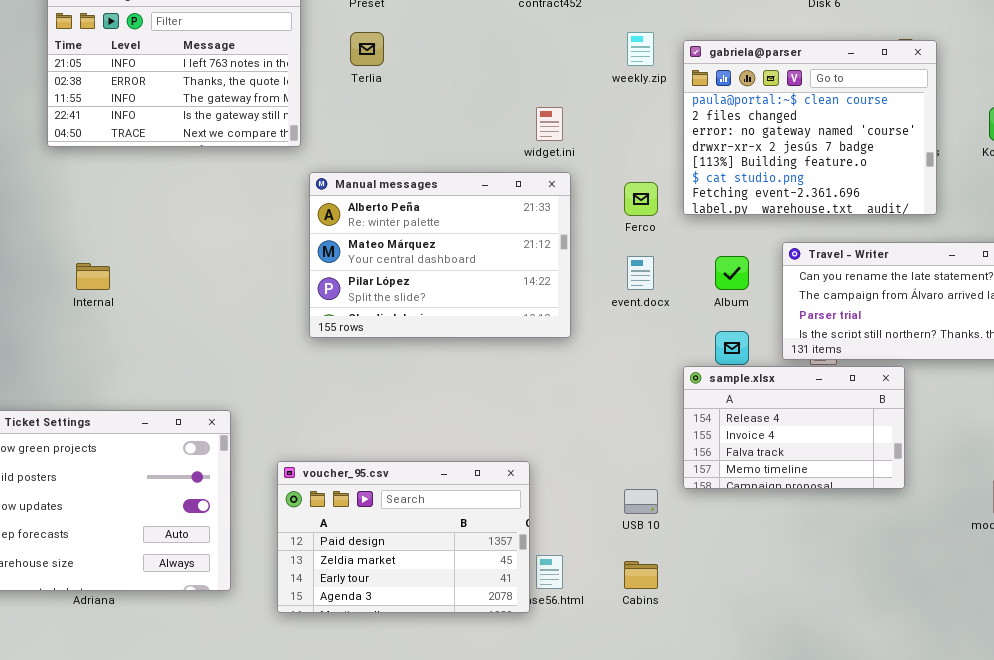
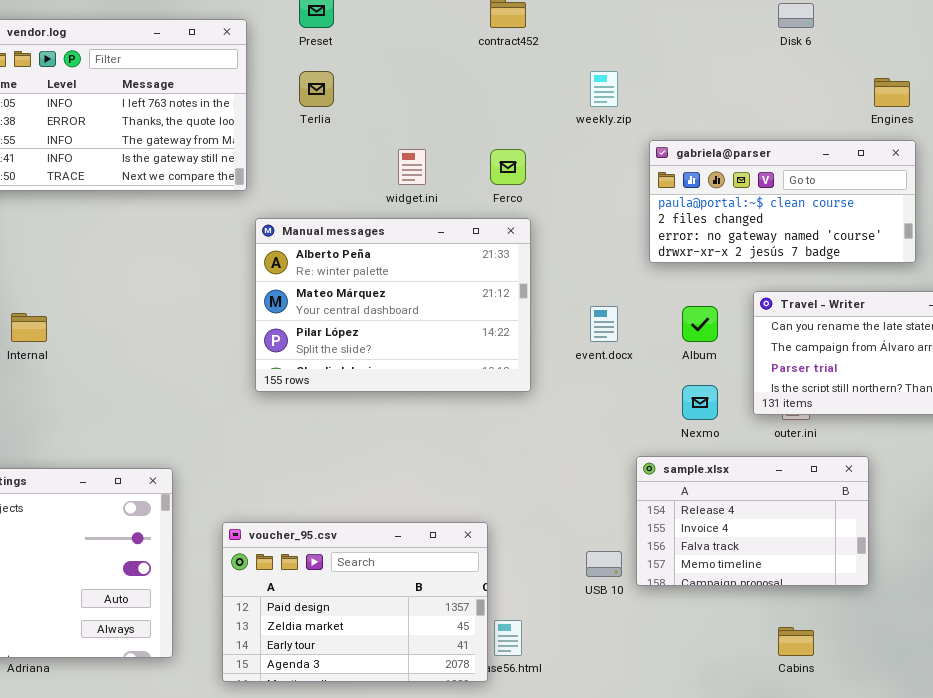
gabriela@parser: [683,40,937,215] -> [649,140,916,263], resized
widget.ini: [536,107,563,141] -> [398,149,426,185], moved
Ferco: [624,182,658,216] -> [490,149,526,185], moved
sample.xlsx: [683,366,905,489] -> [636,456,869,586], moved
Cabins: [624,561,658,589] -> [778,627,814,656], moved

